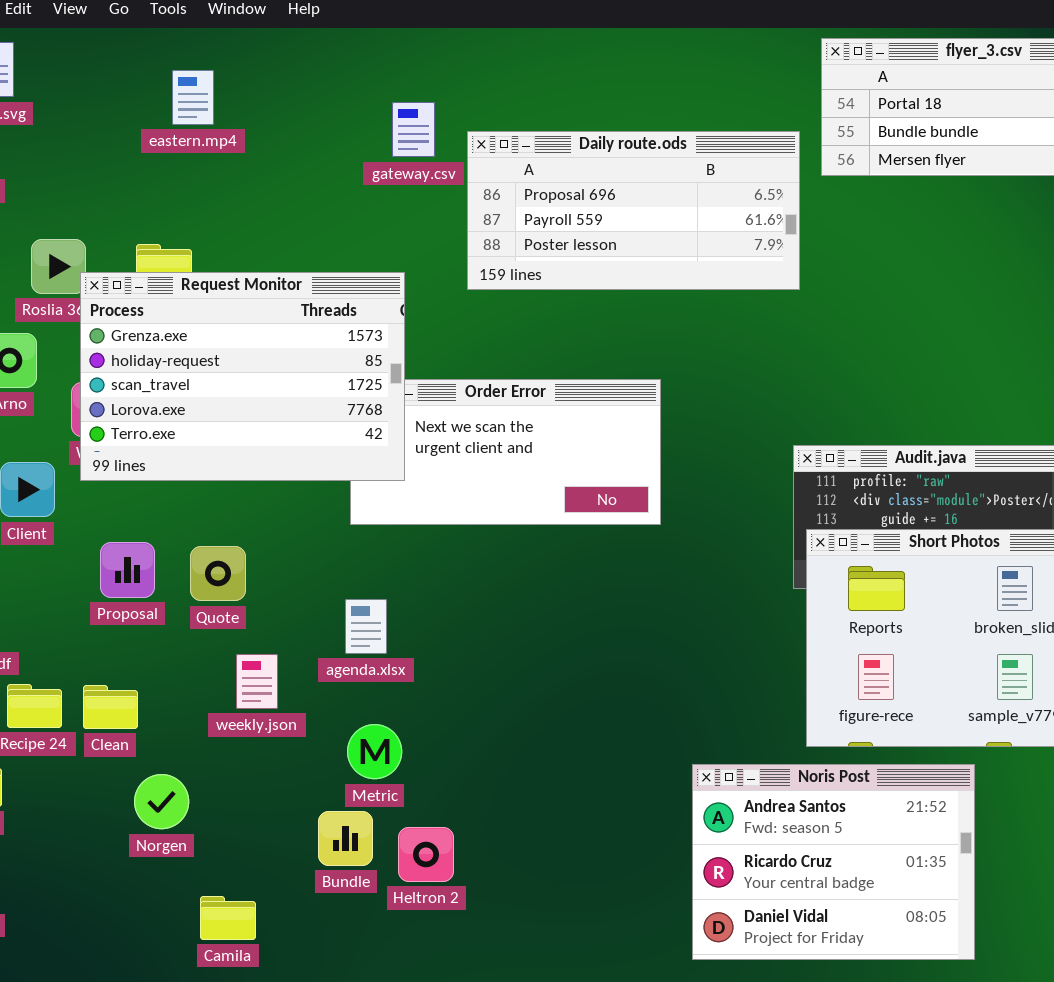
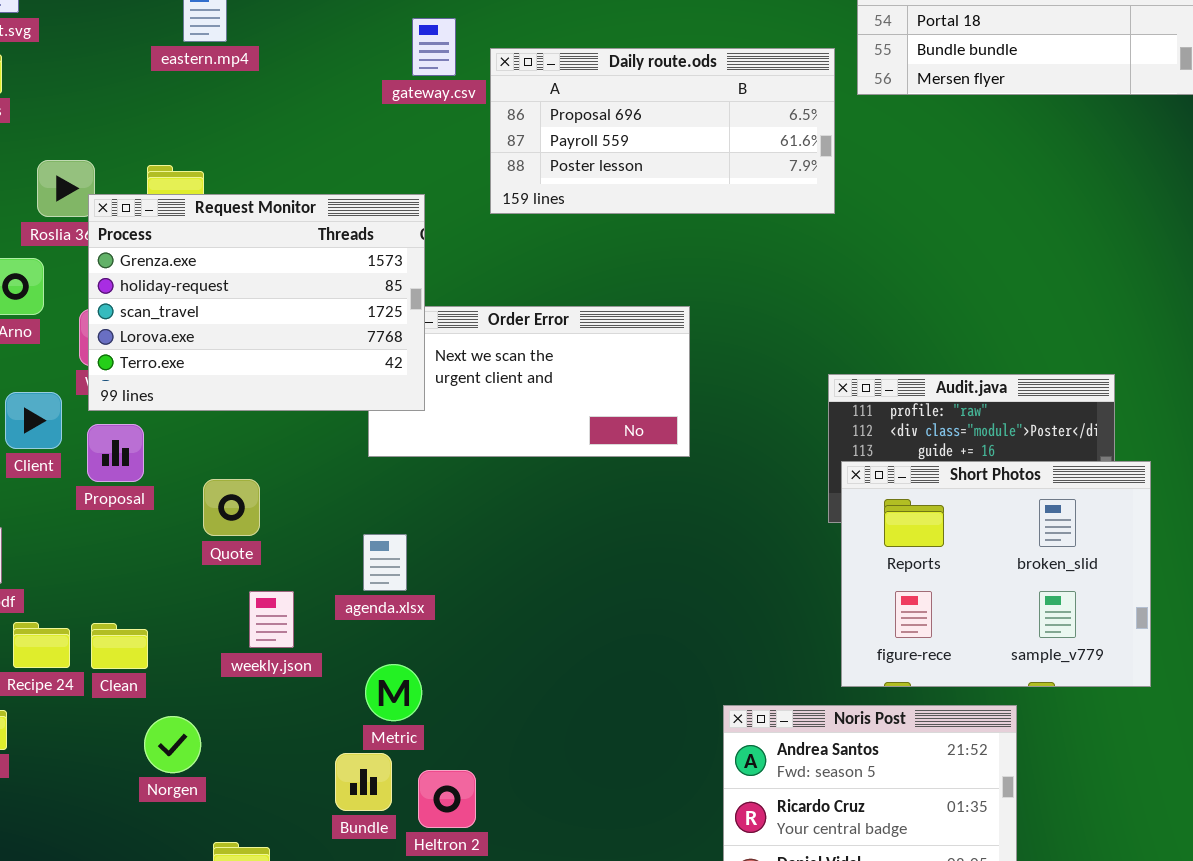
Proposal: [100,542,155,598] -> [87,424,144,482], moved

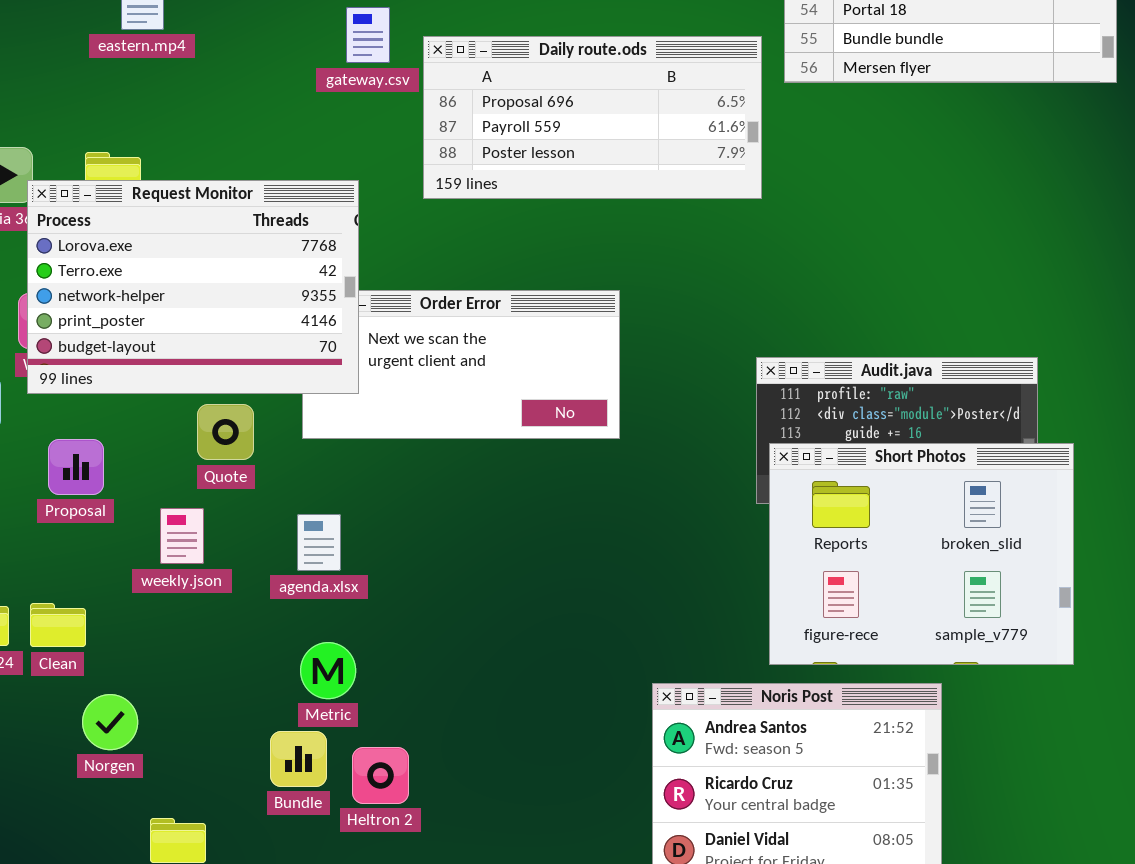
Request Monitor: [88,194,425,411] -> [27,180,359,394], scrolled down 3 rows
Proposal: [87,424,144,482] -> [48,439,104,495], moved
Quote: [203,479,260,536] -> [197,404,254,460], moved
weekly.json: [249,591,294,648] -> [160,508,204,564], moved

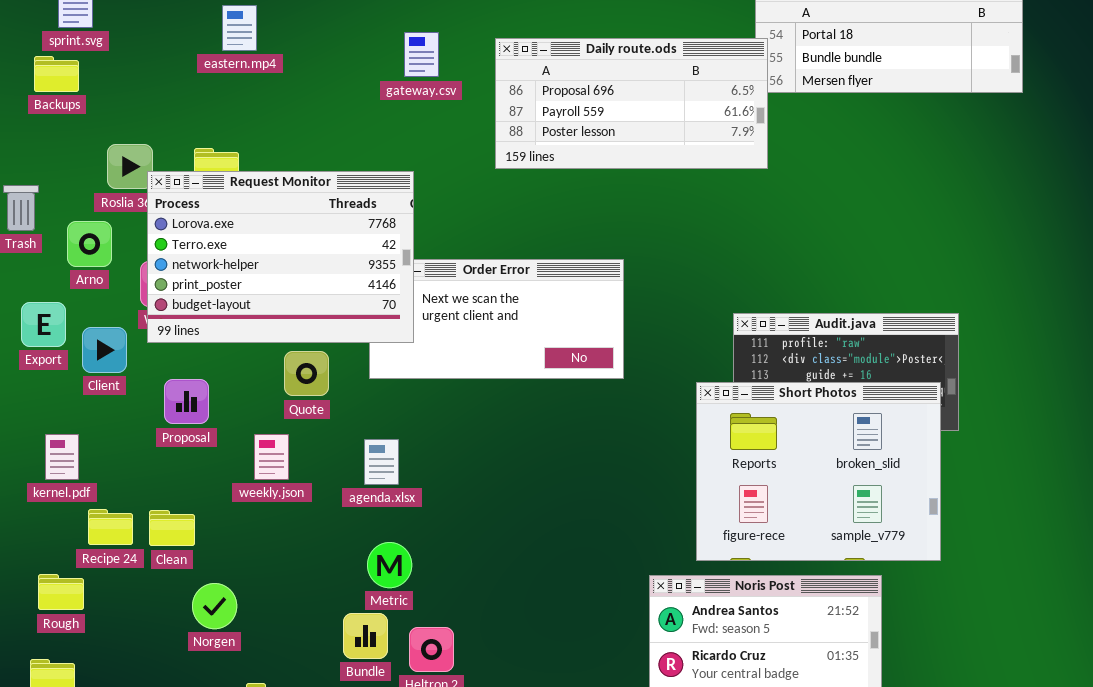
Daily route.ods: [423,36,762,199] -> [495,38,768,169], moved
Short Photos: [769,443,1074,665] -> [696,382,941,561], moved

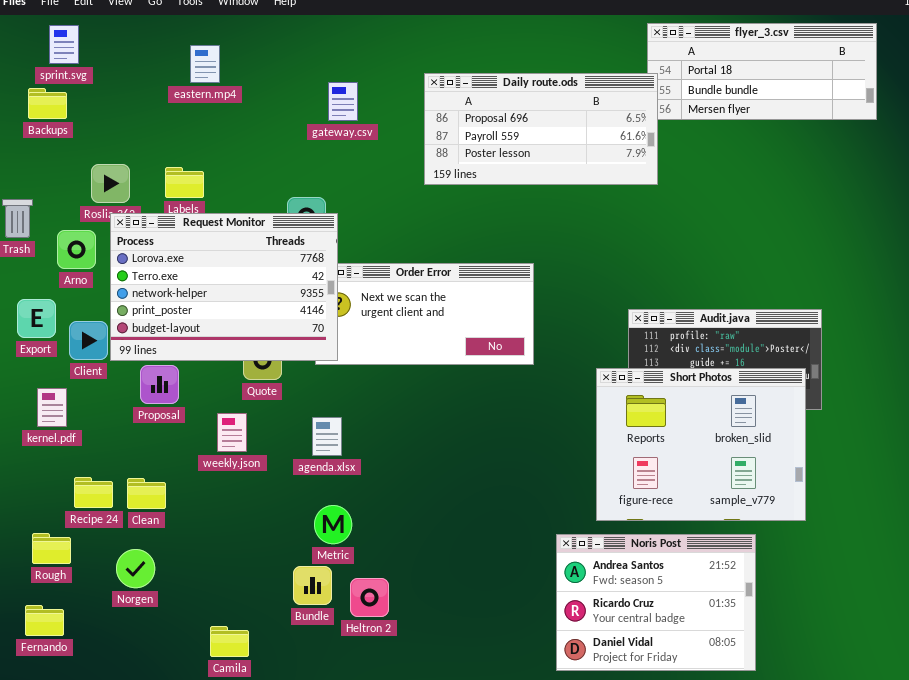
gateway.csv: [404,32,439,77] -> [328,82,358,121], moved
Request Monitor: [147,171,414,343] -> [110,213,338,361], moved
kernel.pdf: [45,434,79,480] -> [37,388,67,427], moved
Norgen: [192,583,237,629] -> [116,549,155,588], moved

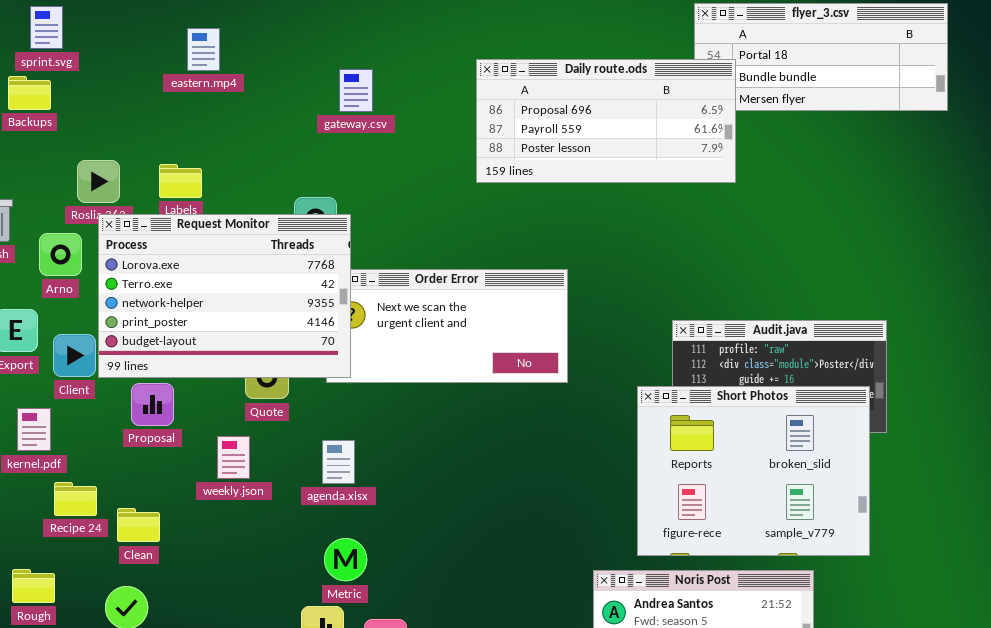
Daily route.ods: [424,73,658,185] -> [476,59,736,183], moved
Recipe 24: [74,477,113,508] -> [54,482,97,516], moved

